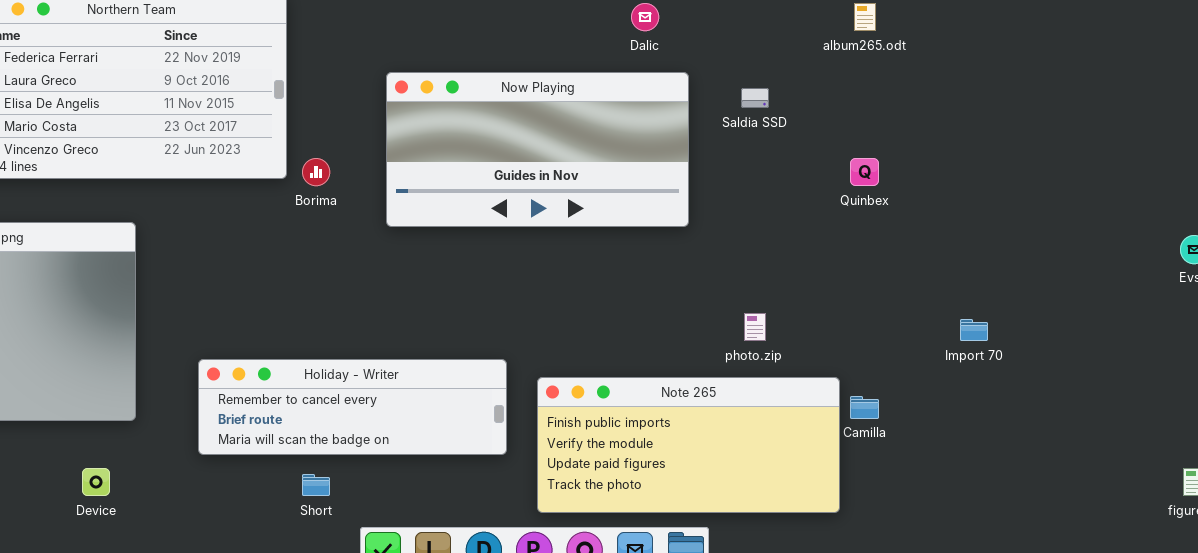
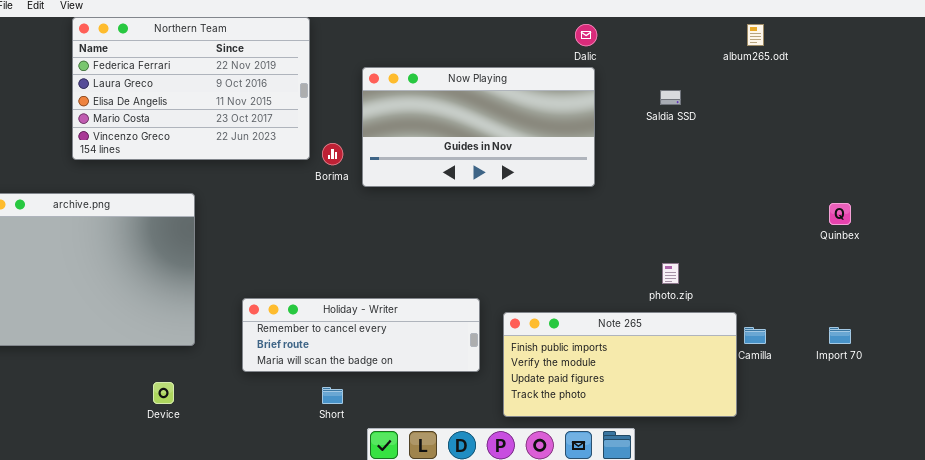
Now Playing: [386,72,689,227] -> [362,67,595,187], moved
Quinbex: [850,158,879,186] -> [829,203,851,225], moved
Import 70: [960,319,988,341] -> [829,327,851,344], moved

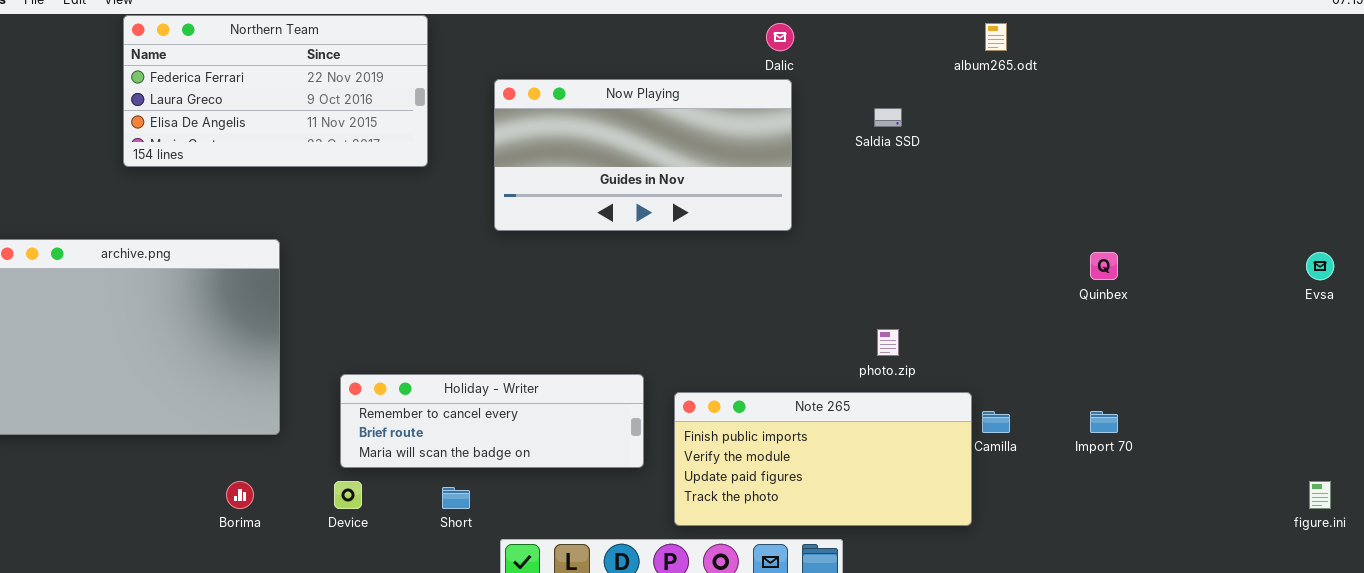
Northern Team: [72,17,310,160] -> [123,15,428,167], resized
Borima: [322,143,343,165] -> [226,481,254,509], moved
Device: [153,382,174,404] -> [334,481,362,509], moved

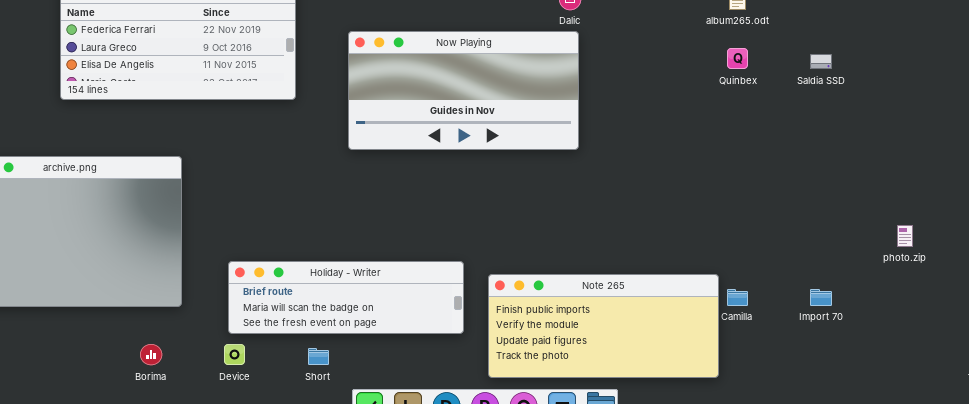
Saldia SSD: [874,108,902,127] -> [810,54,832,69], moved
Quinbex: [1090,252,1118,280] -> [727,48,748,69], moved
photo.zip: [877,329,899,356] -> [897,225,913,247], moved
Holiday - Writer: [340,374,644,468] -> [228,261,464,334], scrolled down 1 row

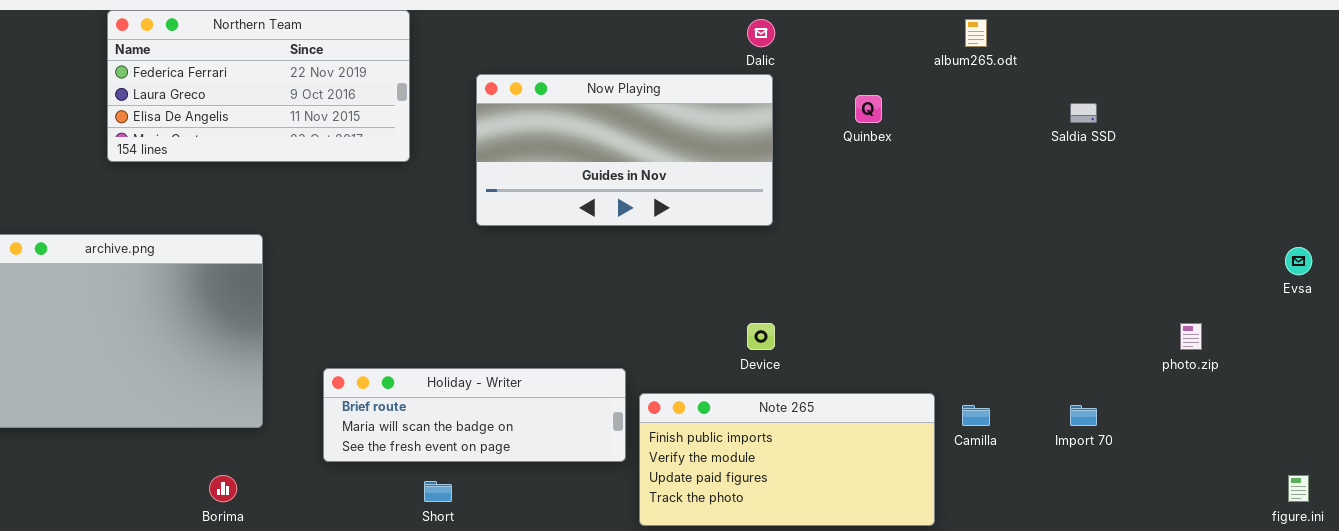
Quinbex: [727,48,748,69] -> [855,95,882,123], moved
Note 265: [488,274,719,378] -> [639,393,935,526], moved
Device: [224,344,245,365] -> [747,323,775,350], moved

